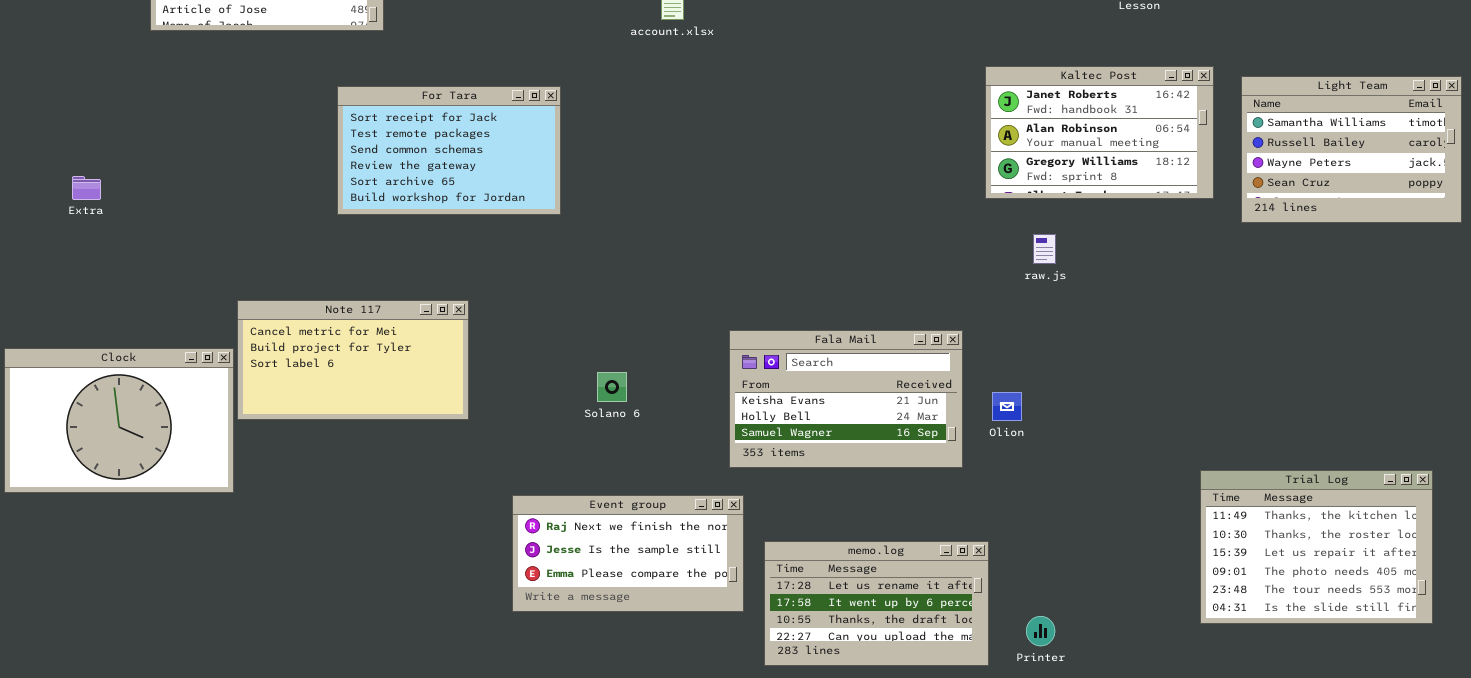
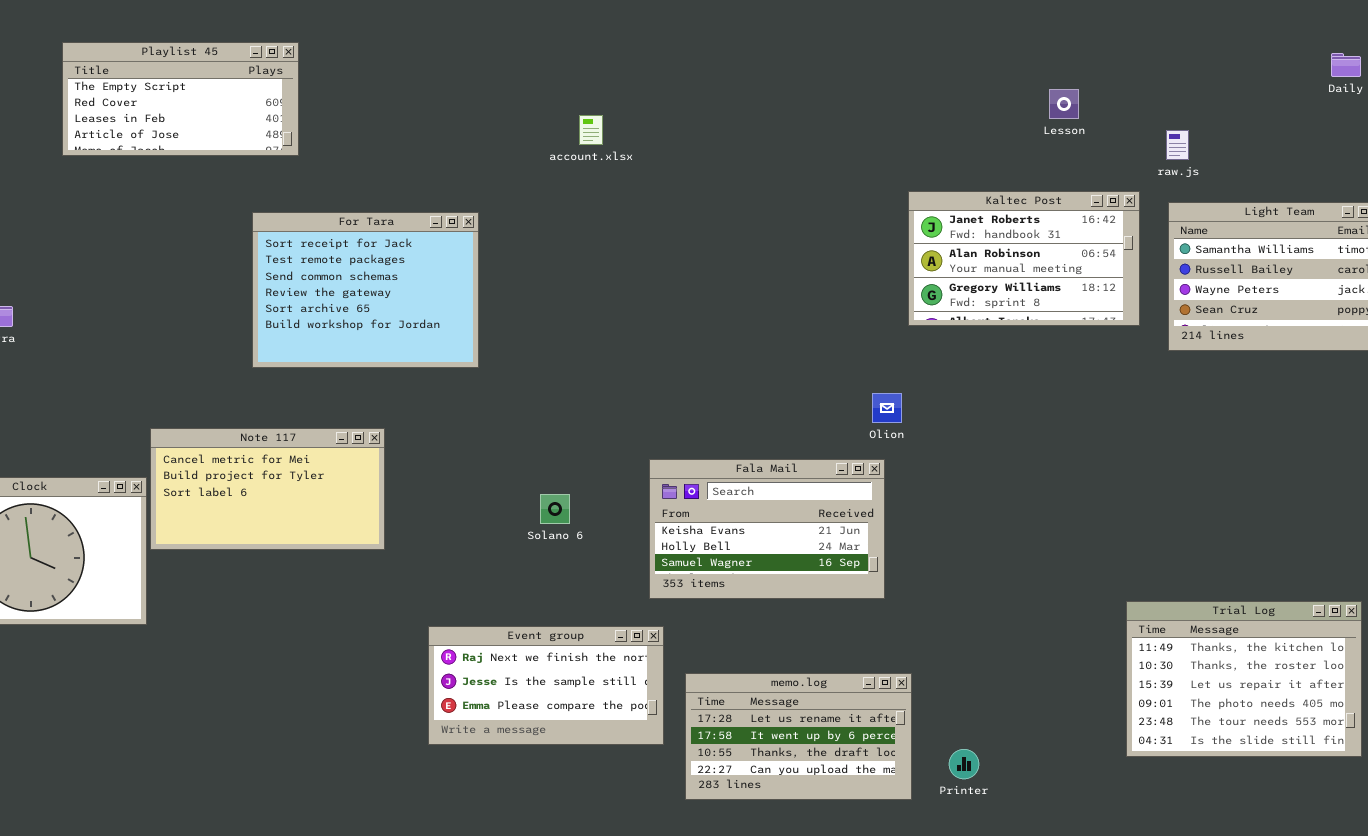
For Tara: [337,86,561,215] -> [252,212,479,368], resized
raw.js: [1033,234,1056,264] -> [1166,130,1189,160], moved
Solano 6: [597,372,627,402] -> [540,494,570,524], moved
Olion: [992,392,1022,421] -> [872,393,902,423], moved

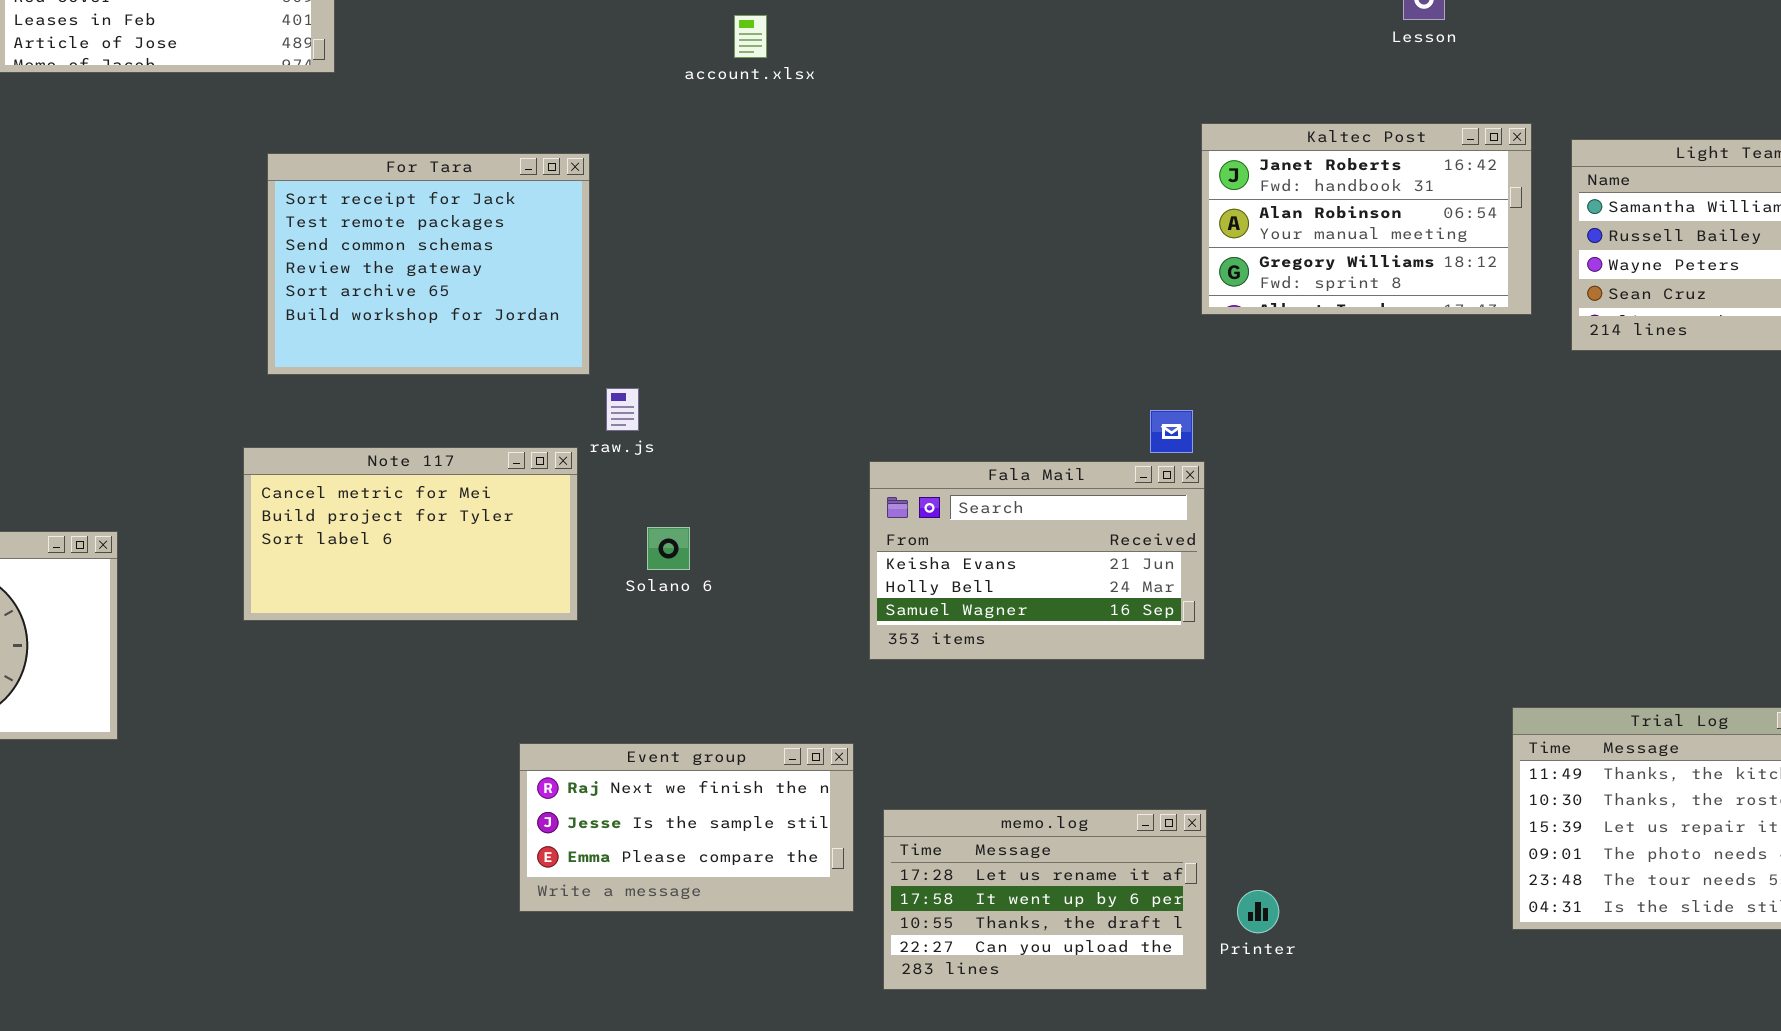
raw.js: [1166,130,1189,160] -> [606,388,639,431], moved
Note 117: [150,428,385,550] -> [243,447,578,621], moved
Fala Mail: [649,459,885,599] -> [869,461,1205,660], moved
Solano 6: [540,494,570,524] -> [647,527,690,570], moved
Printer: [949,749,979,779] -> [1237,890,1279,933], moved

